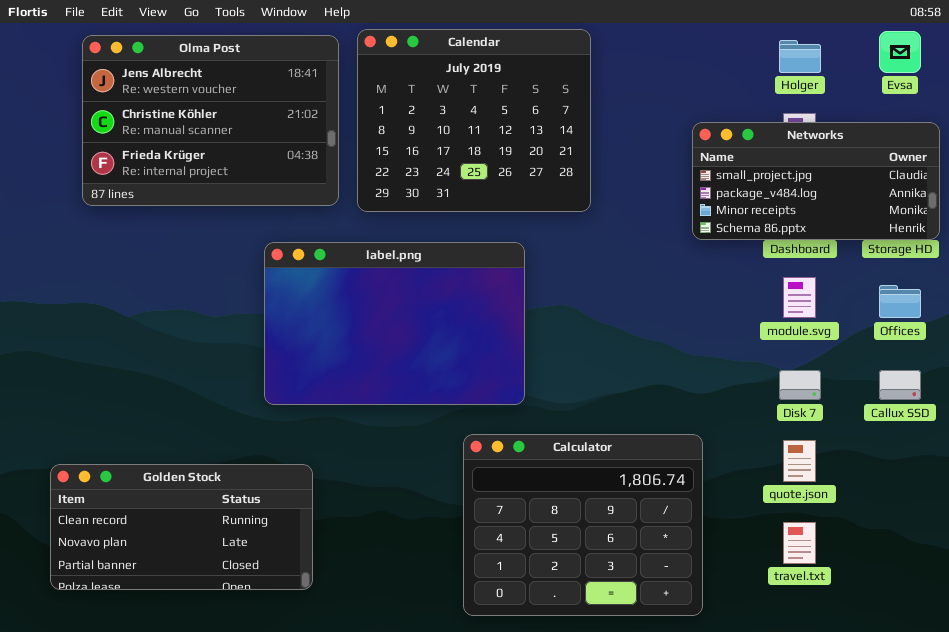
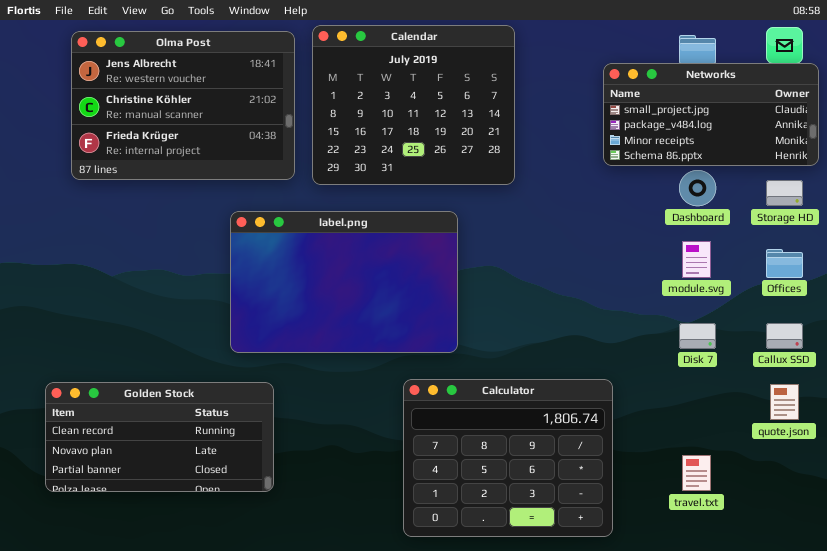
Networks: [692,122,940,240] -> [603,63,819,166], moved
quote.json: [783,440,816,482] -> [770,384,799,420], moved
Golden Stock: [50,464,313,590] -> [45,382,274,492], moved

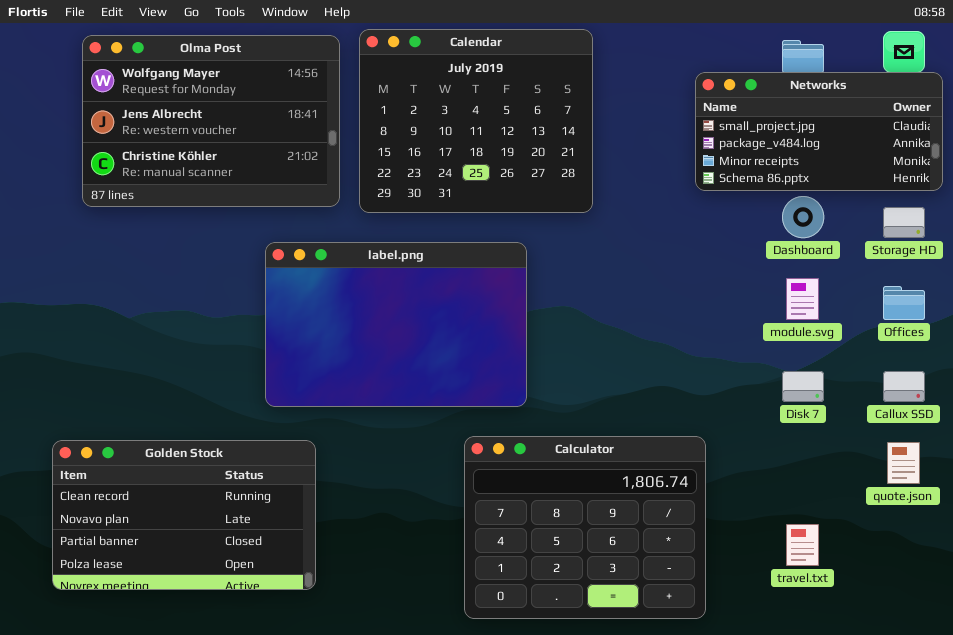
Olma Post: [71,31,295,180] -> [82,35,340,207], scrolled up 1 row
Golden Stock: [45,382,274,492] -> [52,440,316,590], resized

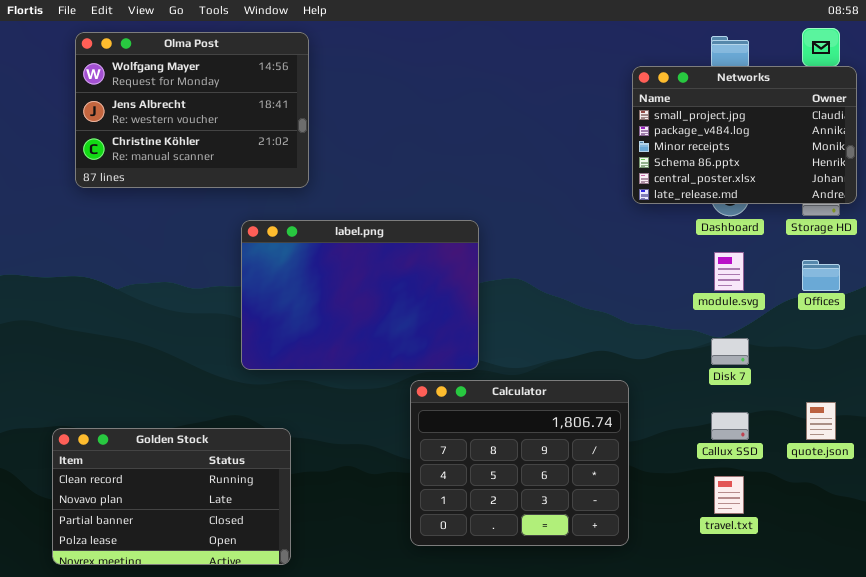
Calendar: [359,29,593,213] -> none, closed
Networks: [695,72,943,191] -> [632,66,857,204], resized
Callux SSD: [883,371,925,402] -> [711,412,749,440], moved
Calculator: [464,436,706,619] -> [410,380,629,546], moved
Golden Stock: [52,440,316,590] -> [52,428,291,565], moved

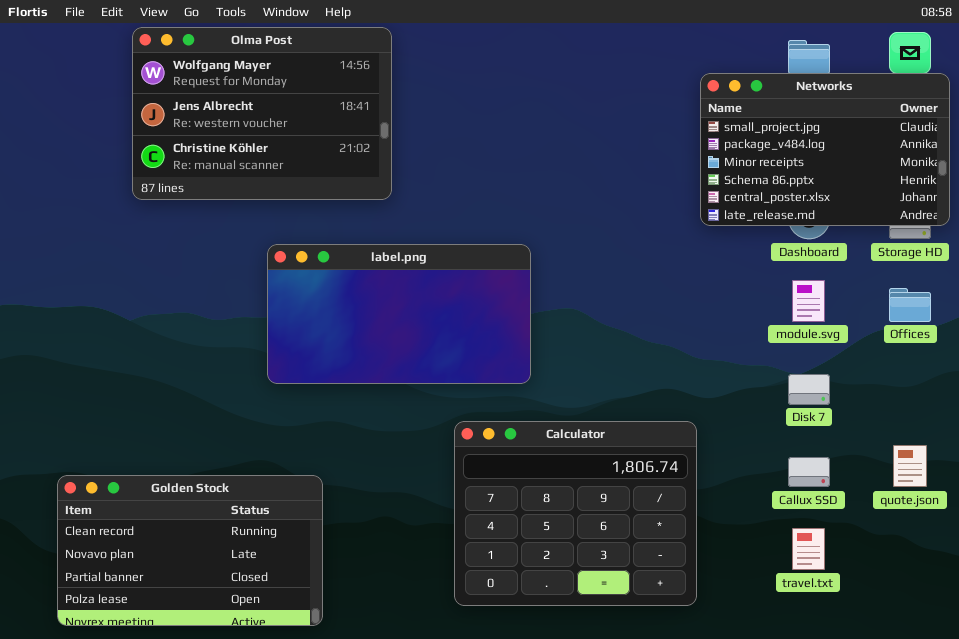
Olma Post: [75,32,309,188] -> [132,27,392,200], moved
label.png: [241,220,479,370] -> [267,244,531,384], resized

